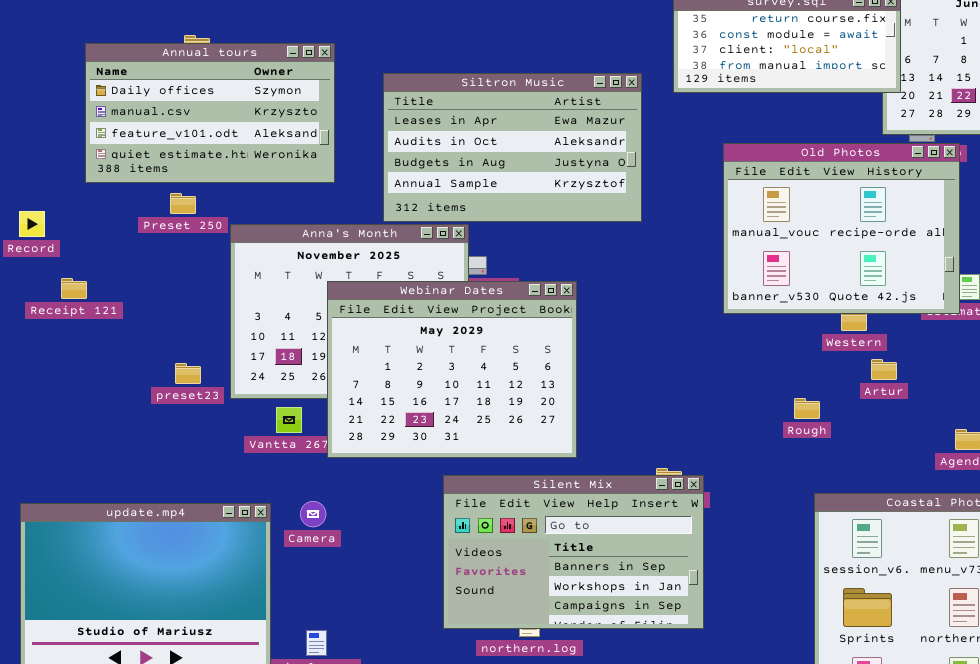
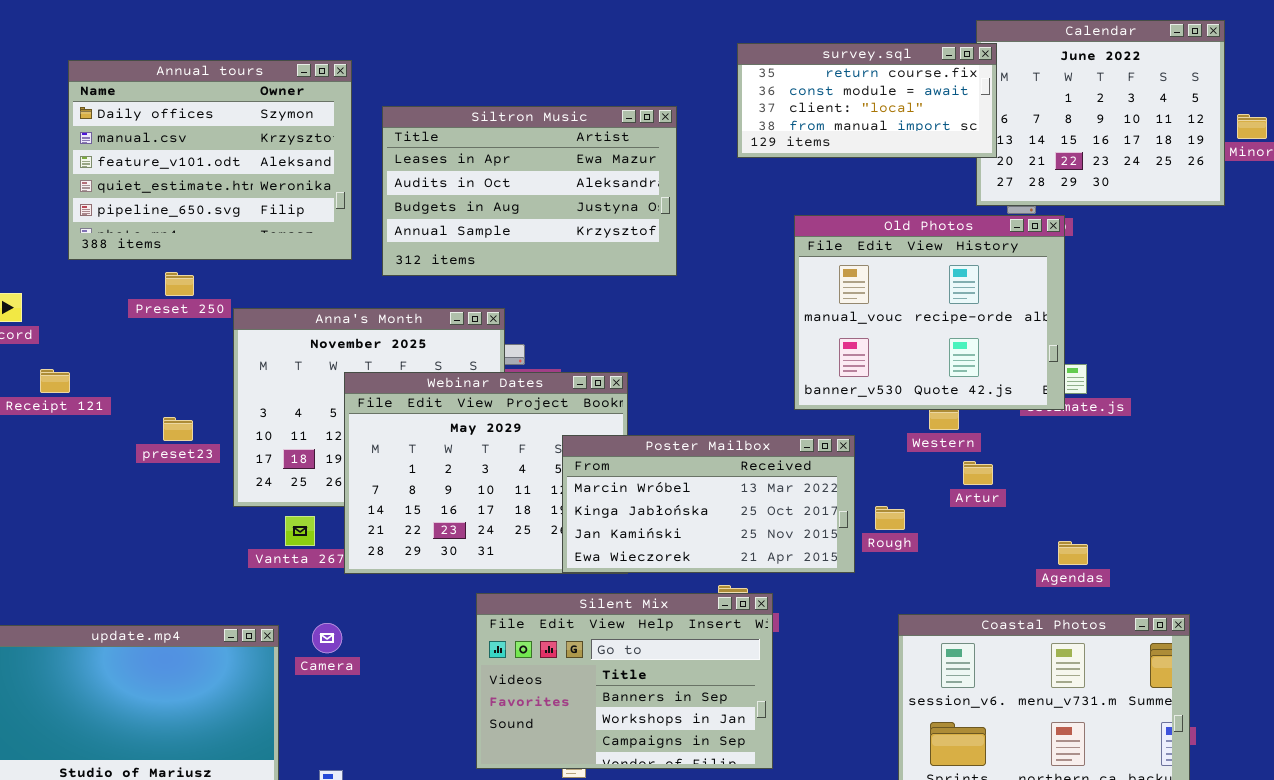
Annual tours: [85,43,335,183] -> [68,60,352,260], resized
Siltron Music: [383,73,642,222] -> [382,106,677,276], moved
Poster Mailbox: none -> [562,435,855,573], opened
preset23: [175,363,201,384] -> [163,417,193,441], moved

